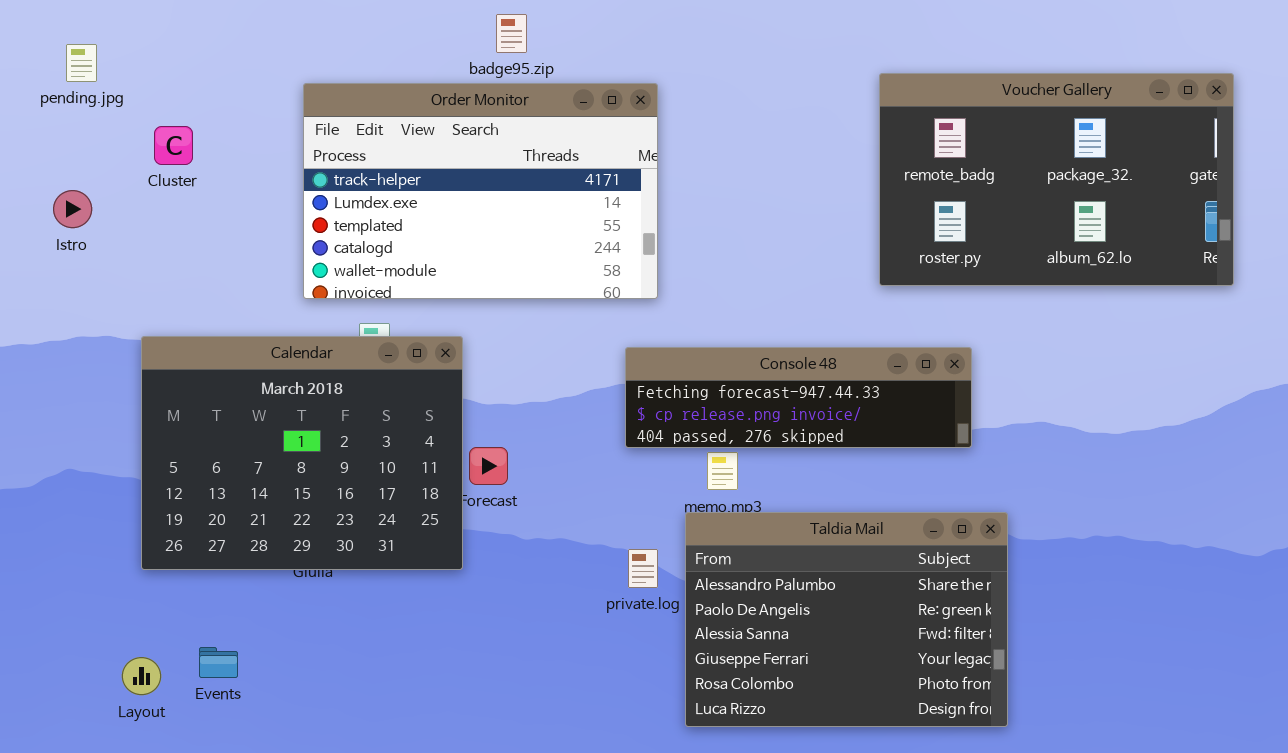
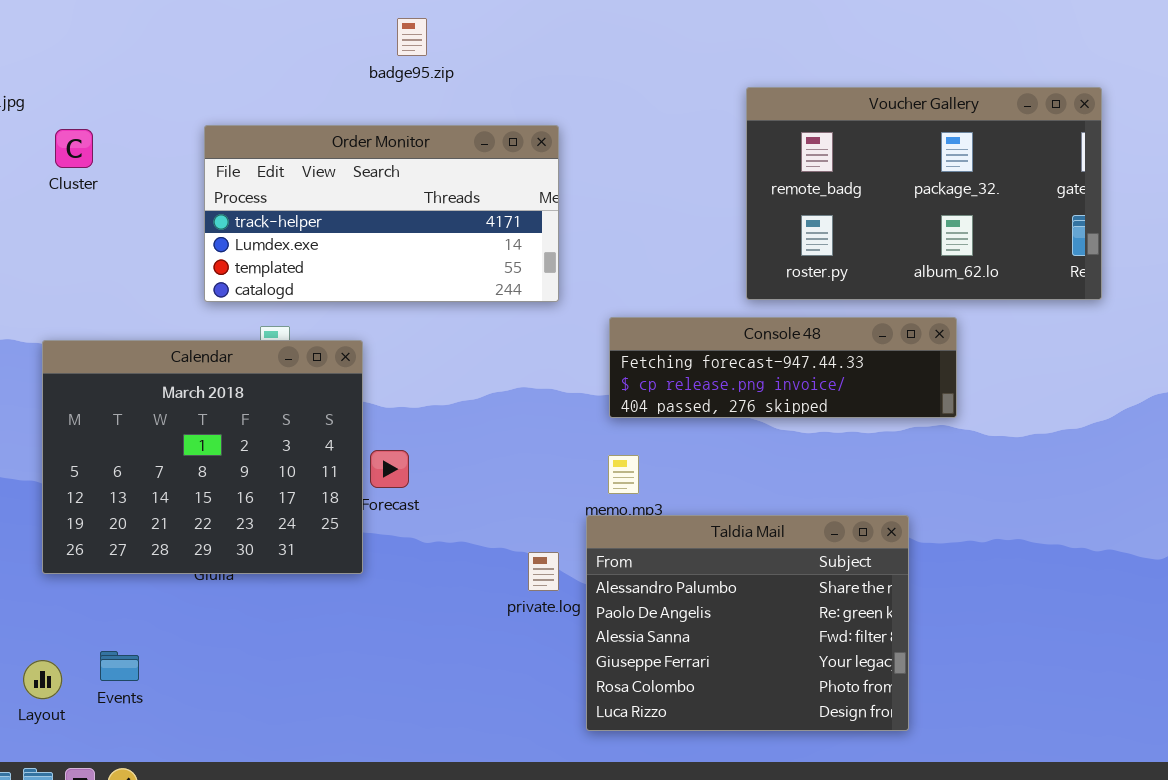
Voucher Gallery: [879,73,1234,286] -> [746,87,1102,300], moved
Order Monitor: [303,83,658,299] -> [204,125,559,302], resized
Console 48: [625,347,972,448] -> [609,317,957,418], moved

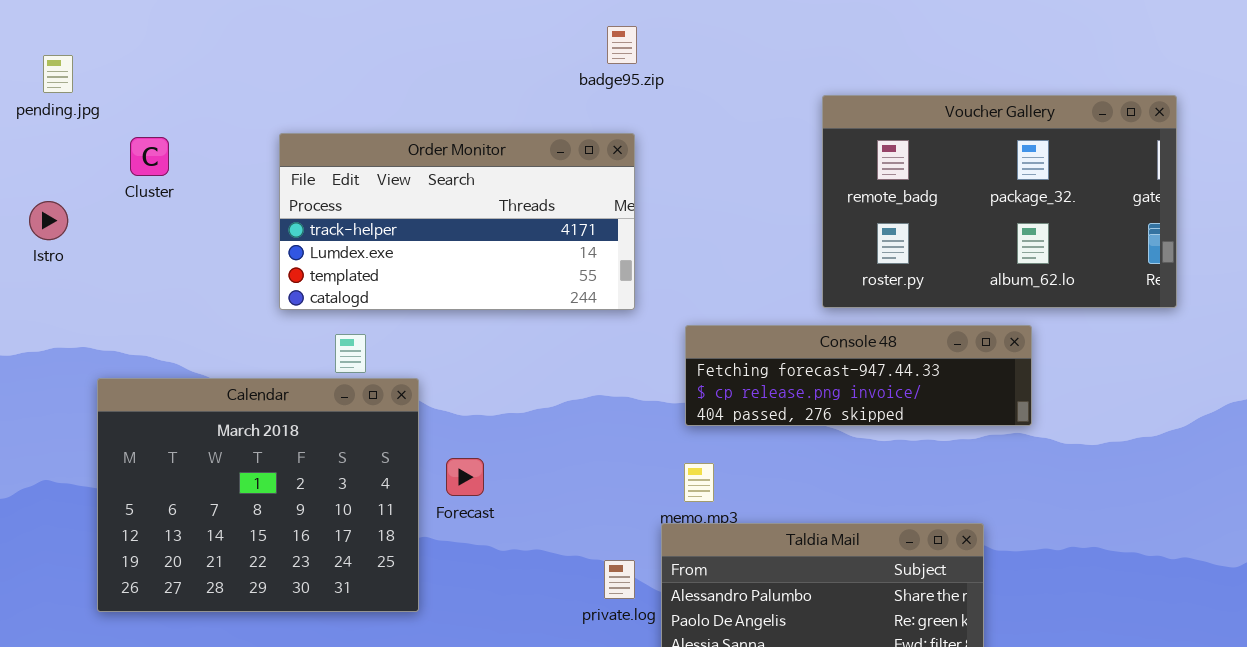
badge95.zip: [397,18,427,56] -> [607,26,637,64], moved
Calendar: [42,340,363,574] -> [97,378,419,612], moved

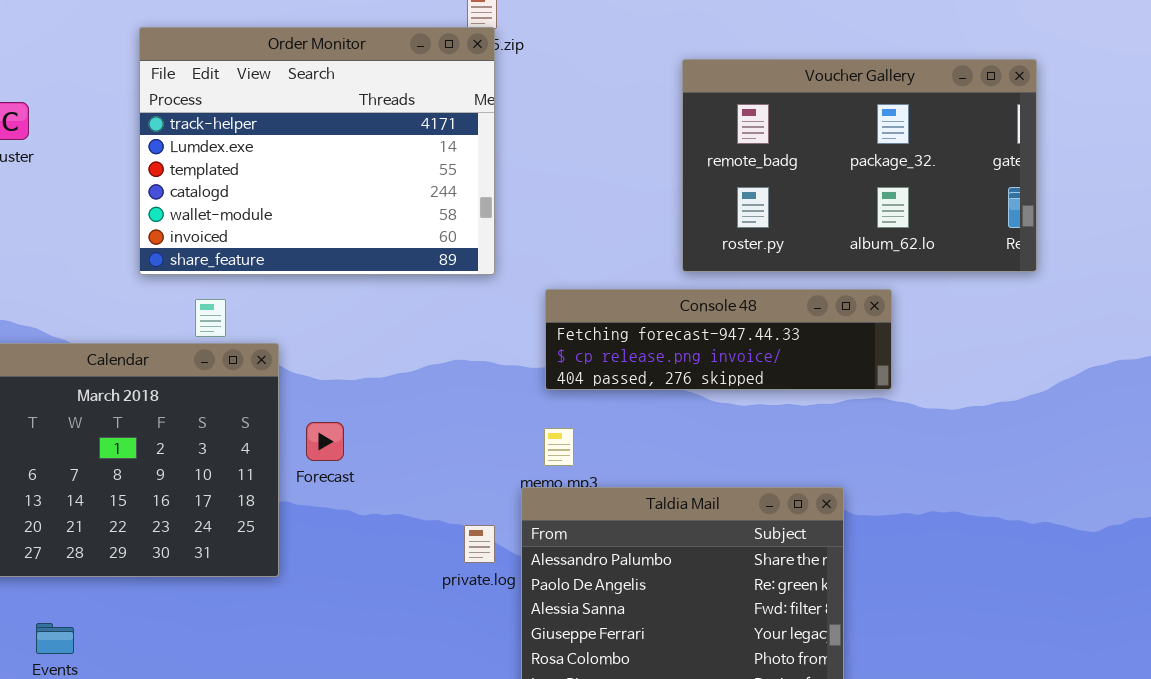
Order Monitor: [279,133,635,310] -> [139,27,495,275], resized

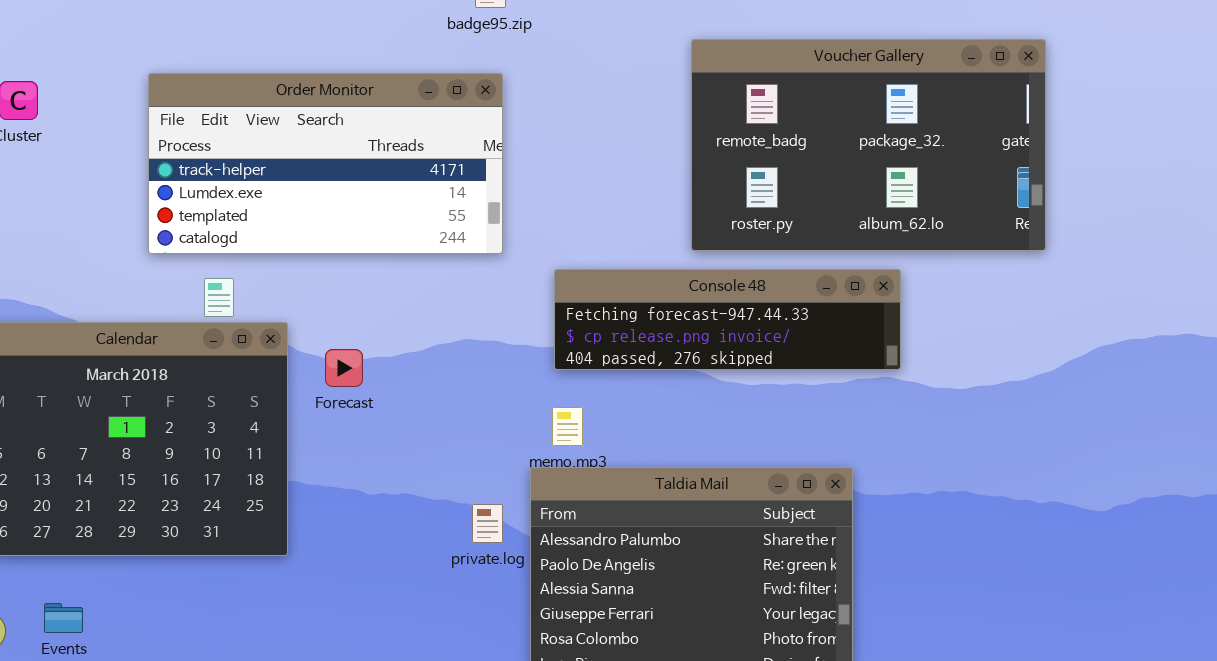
Order Monitor: [139,27,495,275] -> [148,73,503,254], resized
Forecast: [306,422,344,461] -> [325,349,363,387], moved

